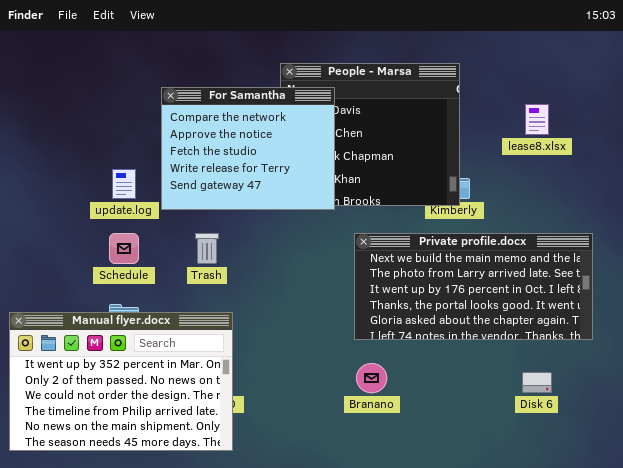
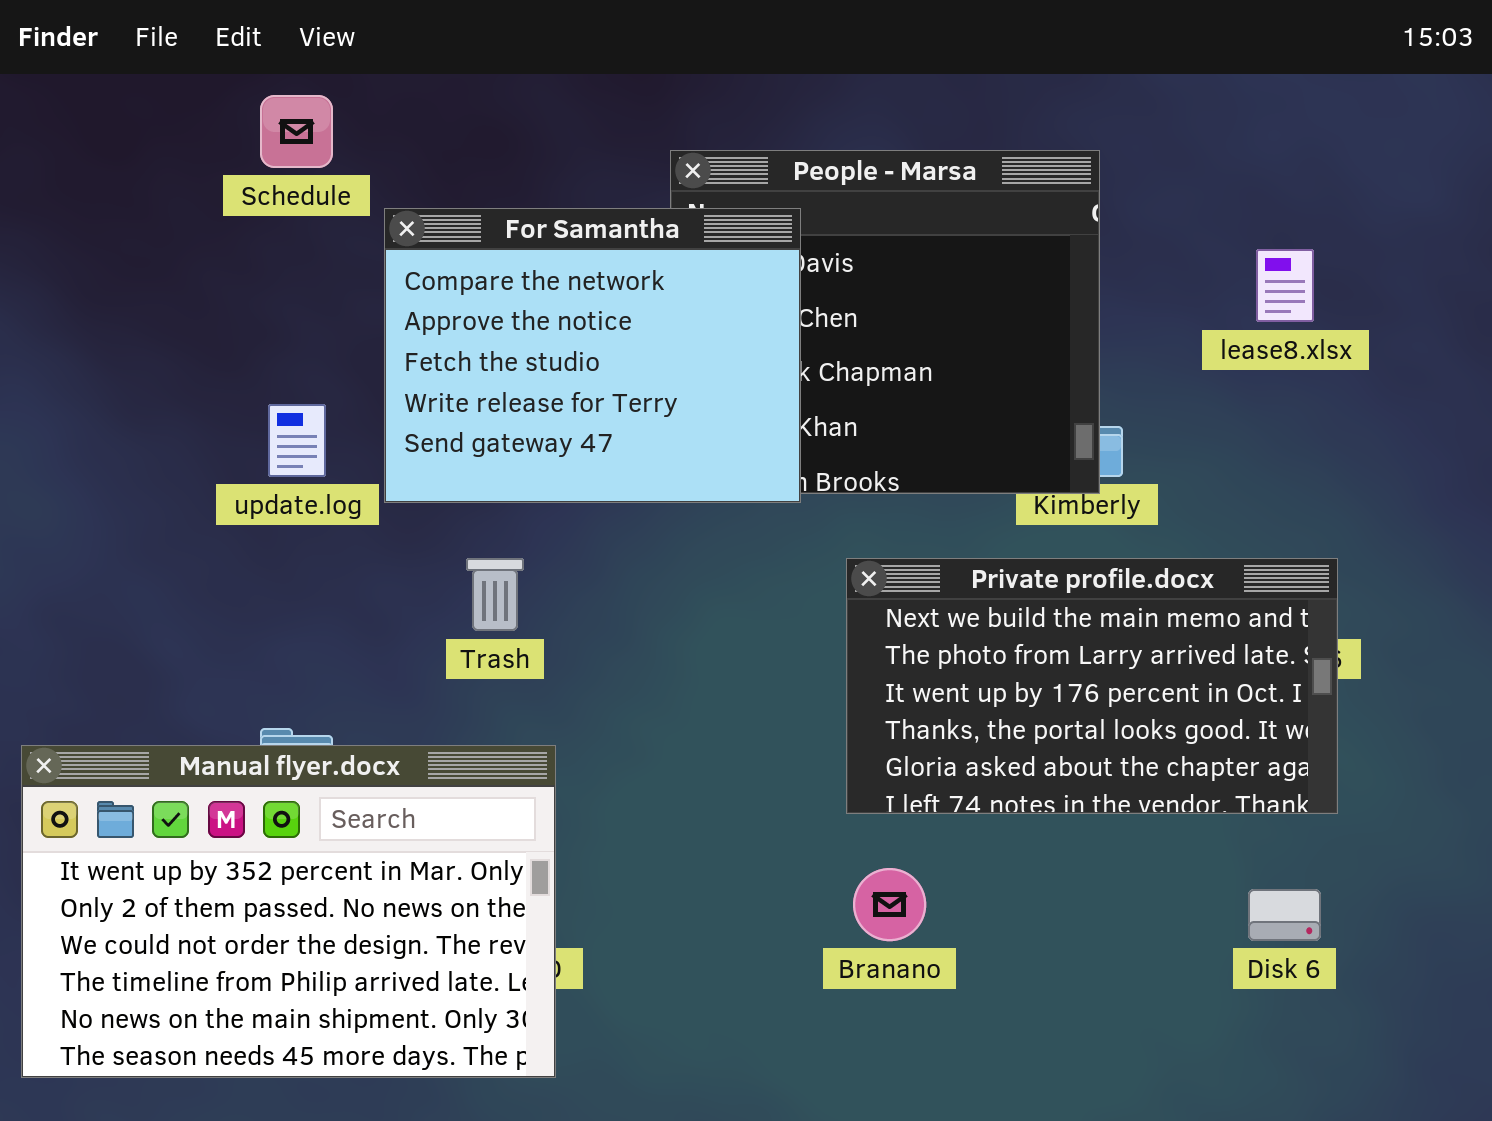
Schedule: [109,233,139,264] -> [260,95,333,168], moved
Private profile.docx: [354,233,593,340] -> [846,558,1338,814], resized

